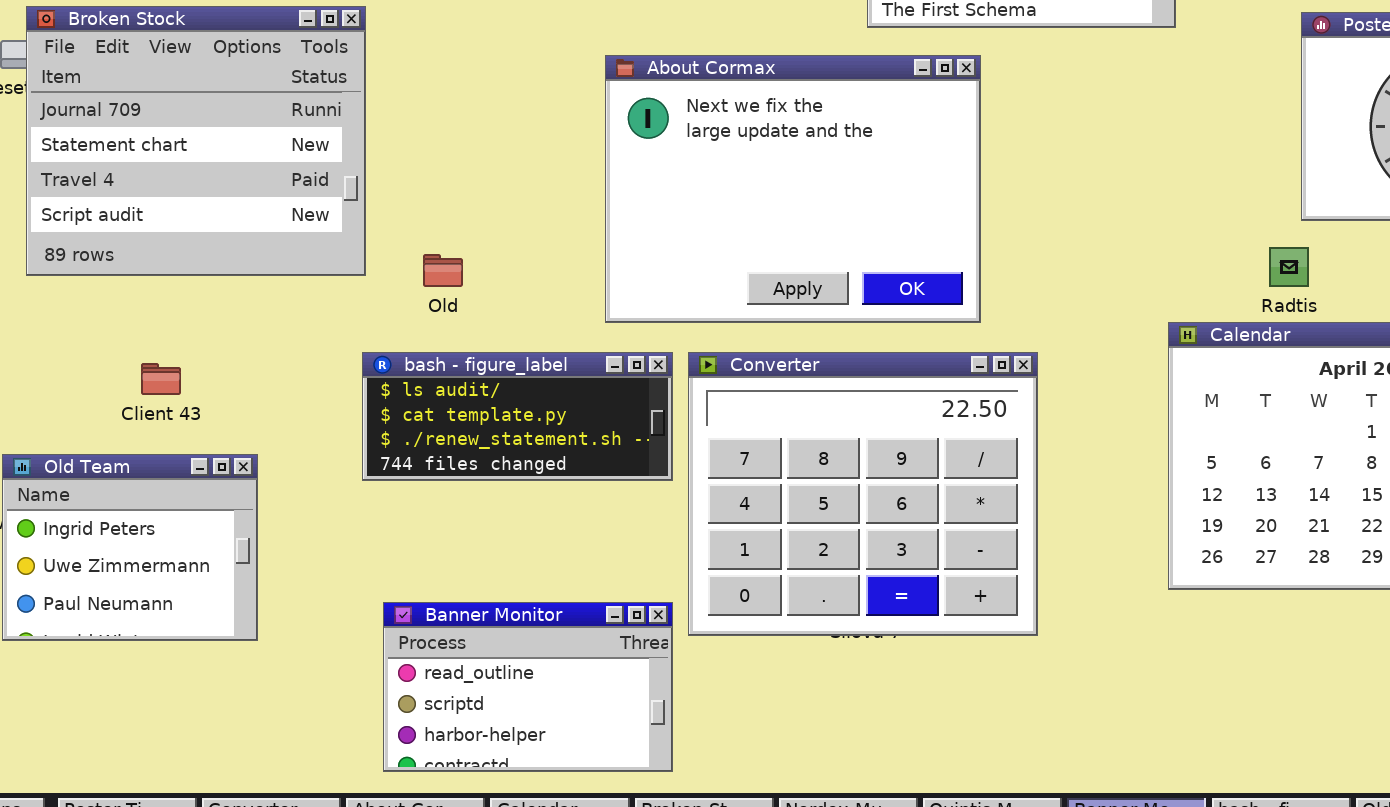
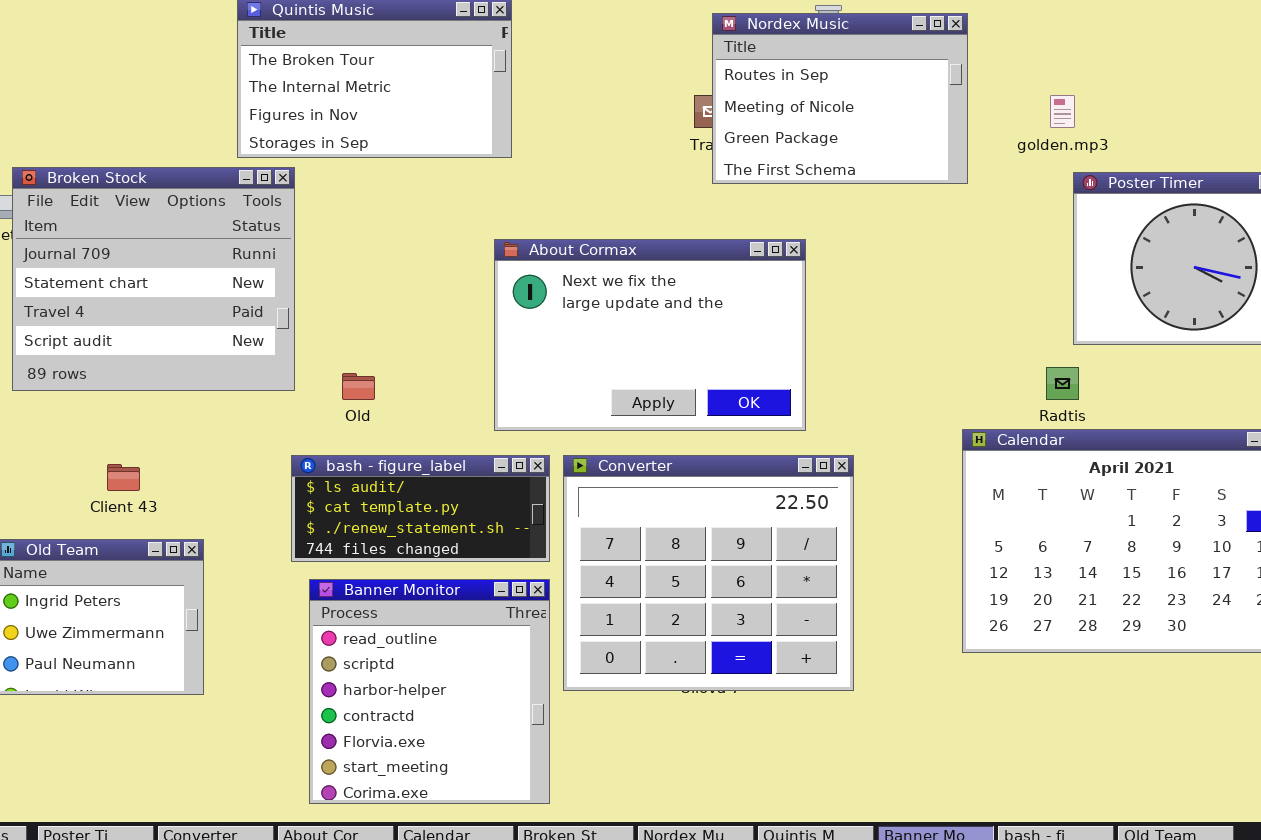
About Cormax: [605,55,981,323] -> [494,239,806,431], resized
Banner Monitor: [383,602,673,772] -> [309,579,550,804], resized

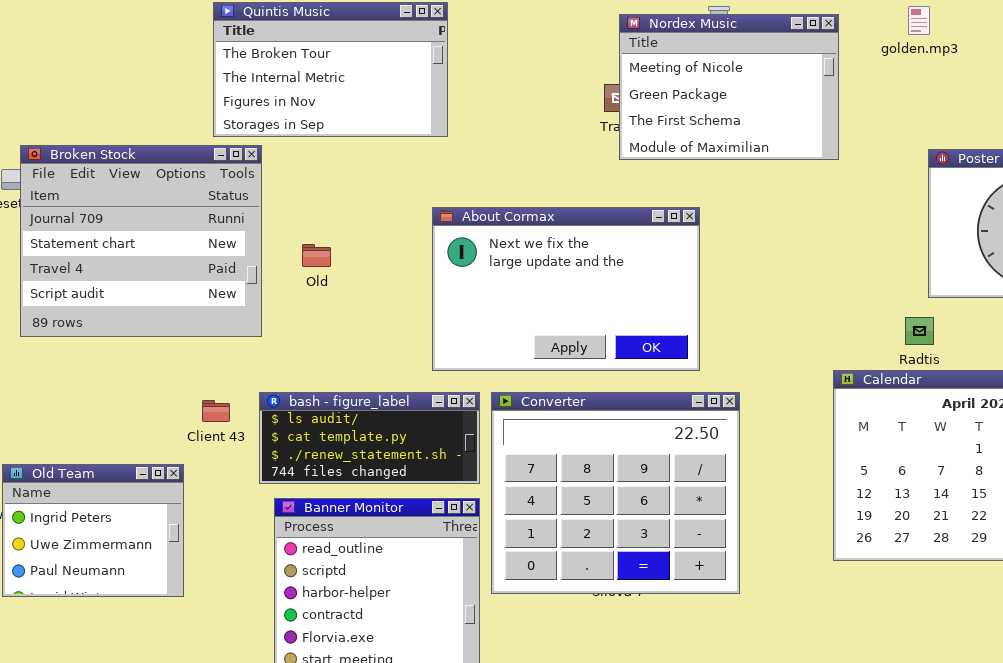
Nordex Music: [712,13,968,184] -> [619,14,839,160], scrolled down 1 row
golden.mp3: [1050,95,1075,128] -> [908,6,930,35], moved
Old: [342,373,375,400] -> [302,244,331,267], moved
Client 43: [107,464,140,491] -> [202,400,230,422], moved

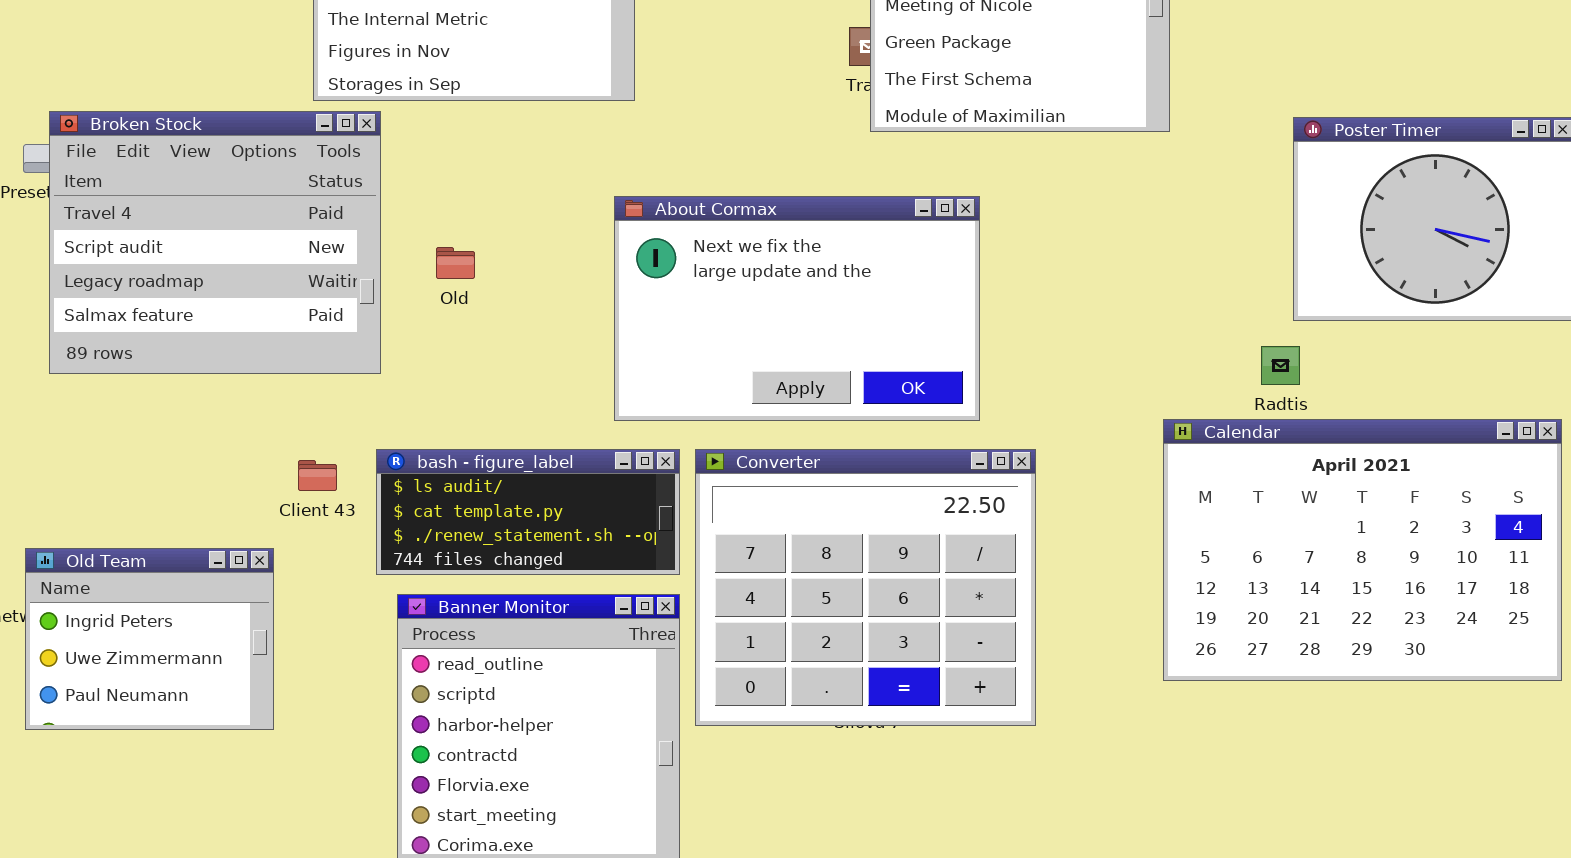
Broken Stock: [20,145,262,337] -> [49,111,381,374], scrolled down 2 rows

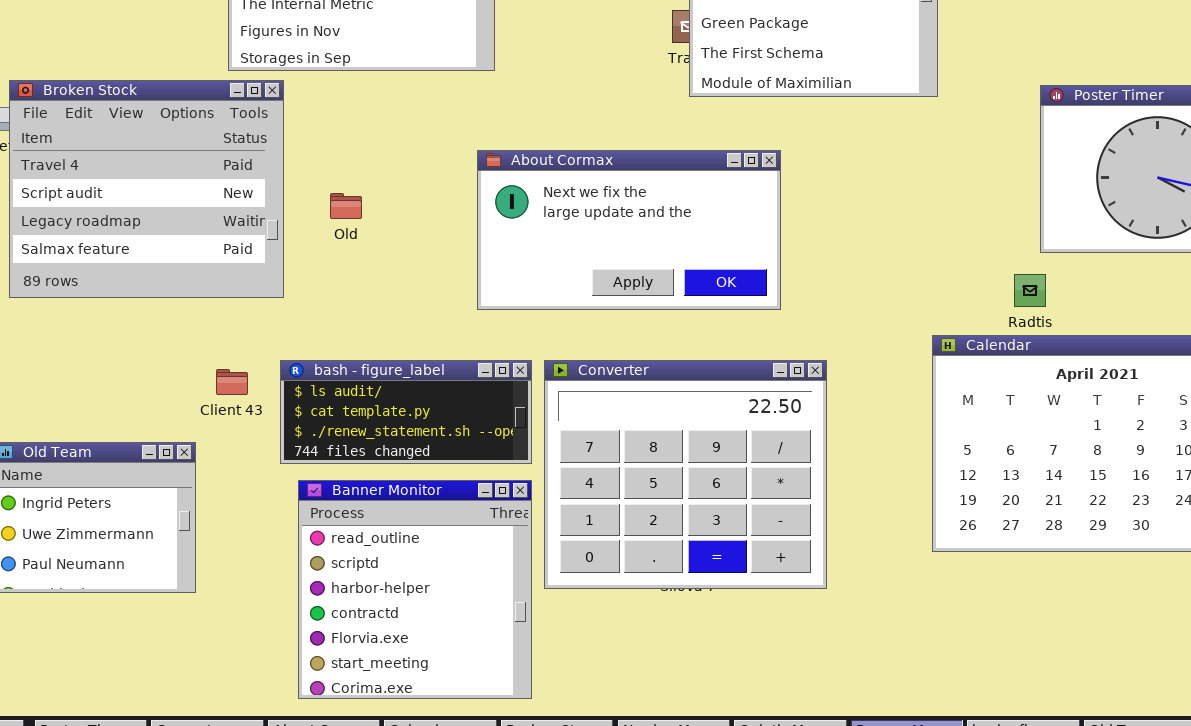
About Cormax: [614,196,980,421] -> [477,150,781,310], resized

